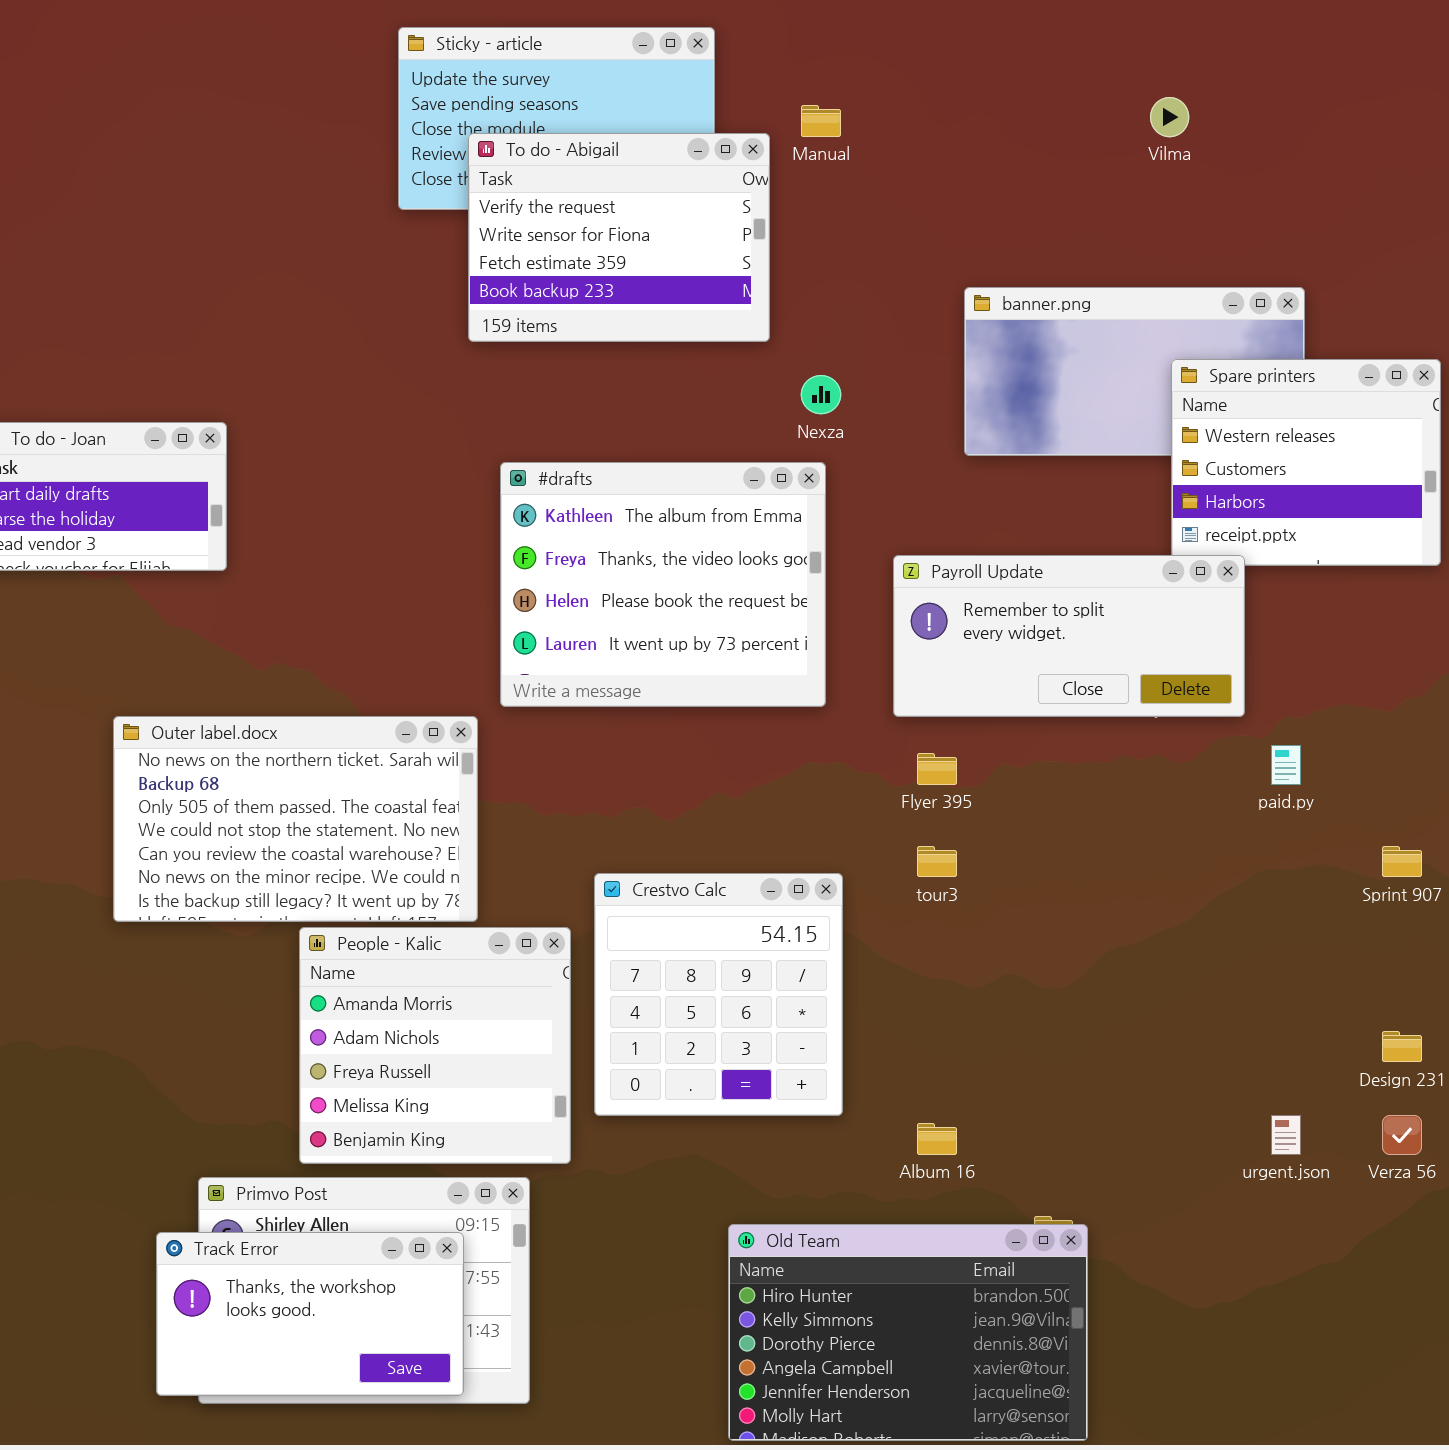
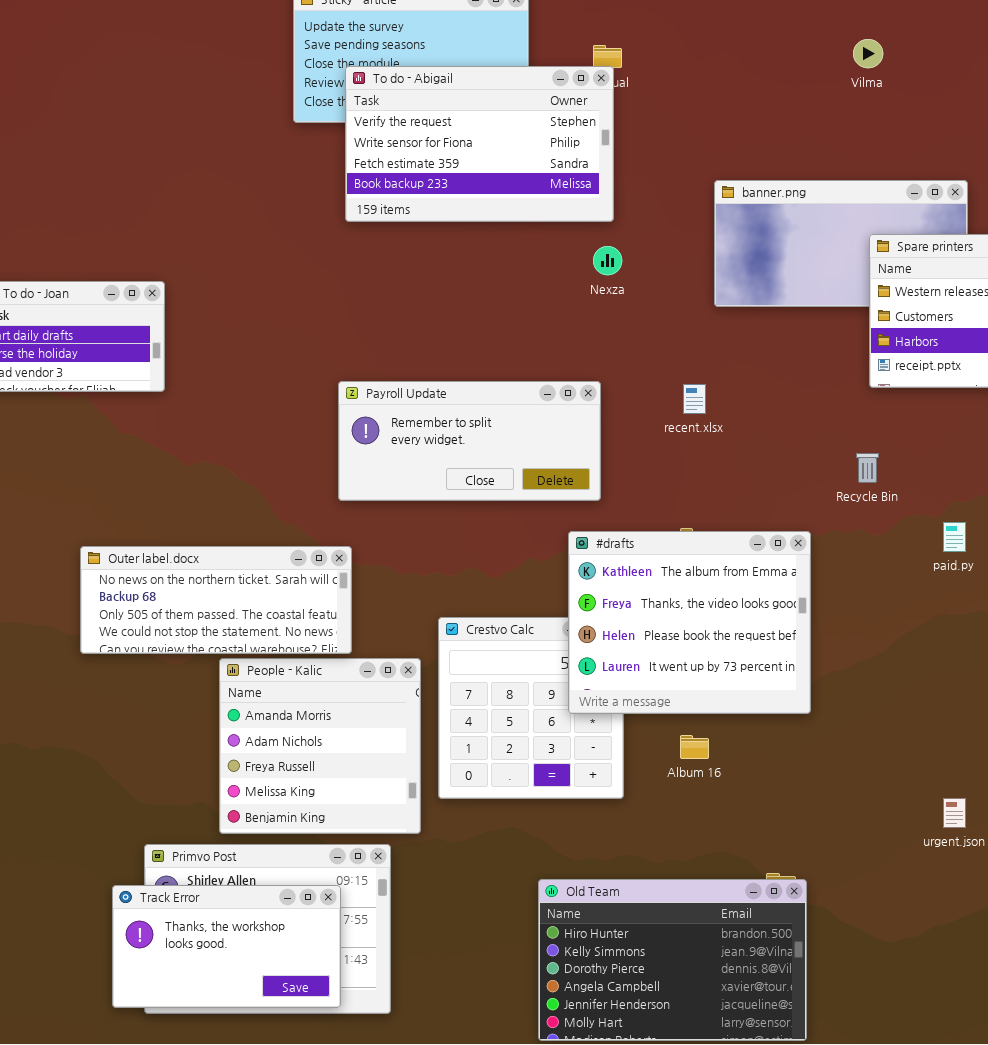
To do - Abigail: [468,133,770,342] -> [345,66,614,222], resized
#drafts: [500,462,826,707] -> [568,531,811,714], moved
Payroll Update: [893,555,1245,717] -> [338,381,601,501], moved
Outer label.docx: [113,716,478,922] -> [80,546,352,654], resized
Album 16: [917,1123,957,1155] -> [680,735,709,759], moved

